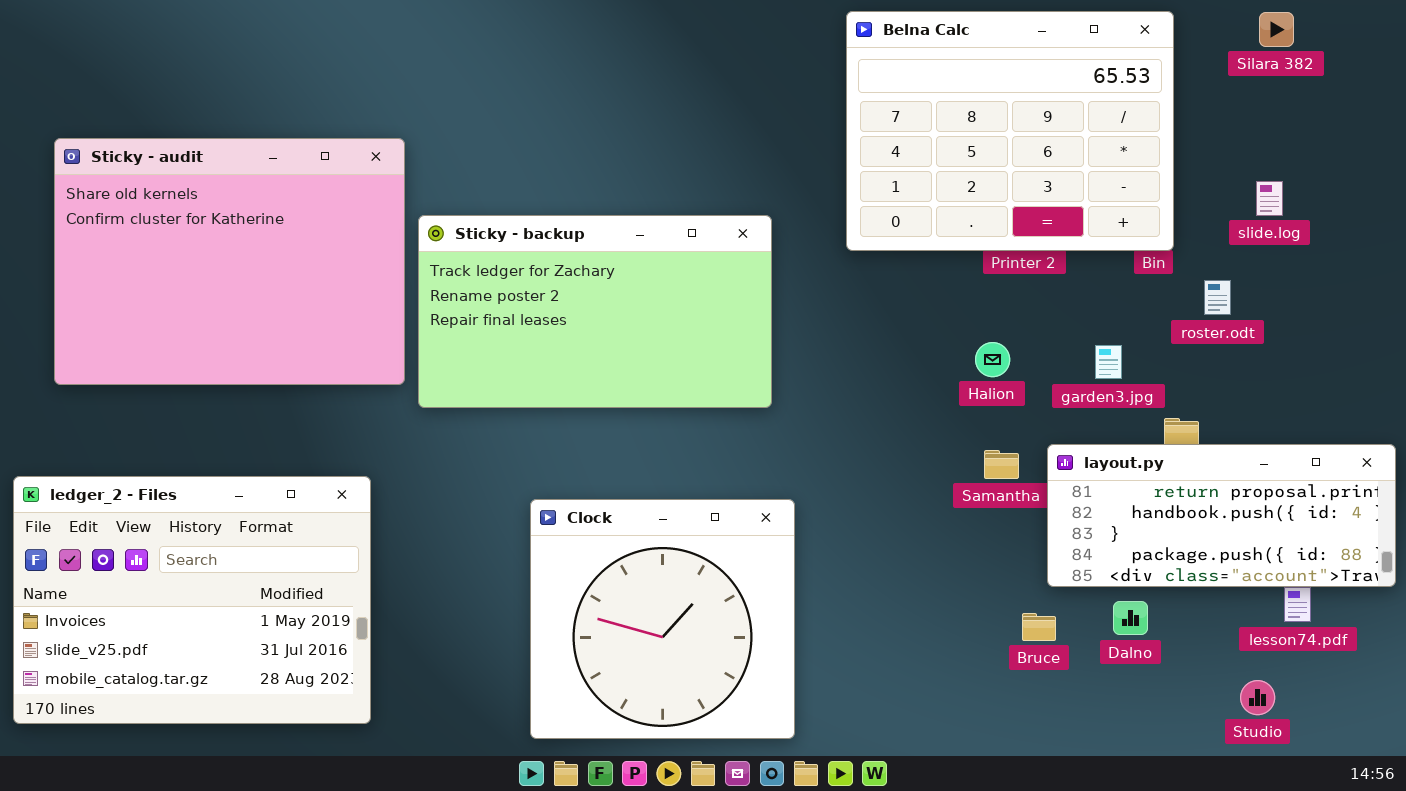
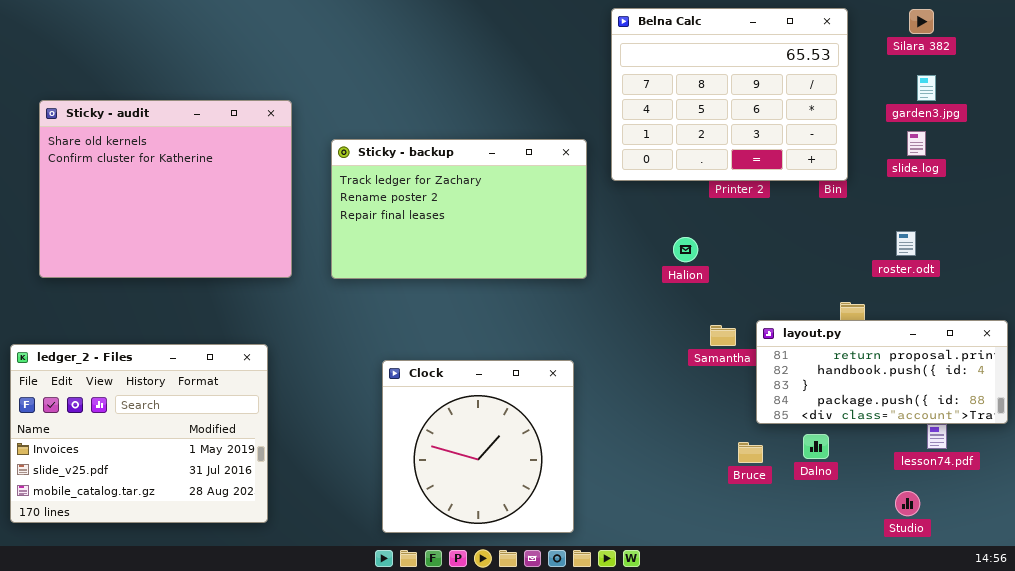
Sticky - backup: [418,215,772,408] -> [331,139,587,279], moved
roster.odt: [1204,280,1231,315] -> [896,231,916,256], moved
Halion: [975,342,1010,377] -> [673,237,698,262], moved
garden3.jpg: [1095,345,1122,379] -> [917,75,936,101], moved

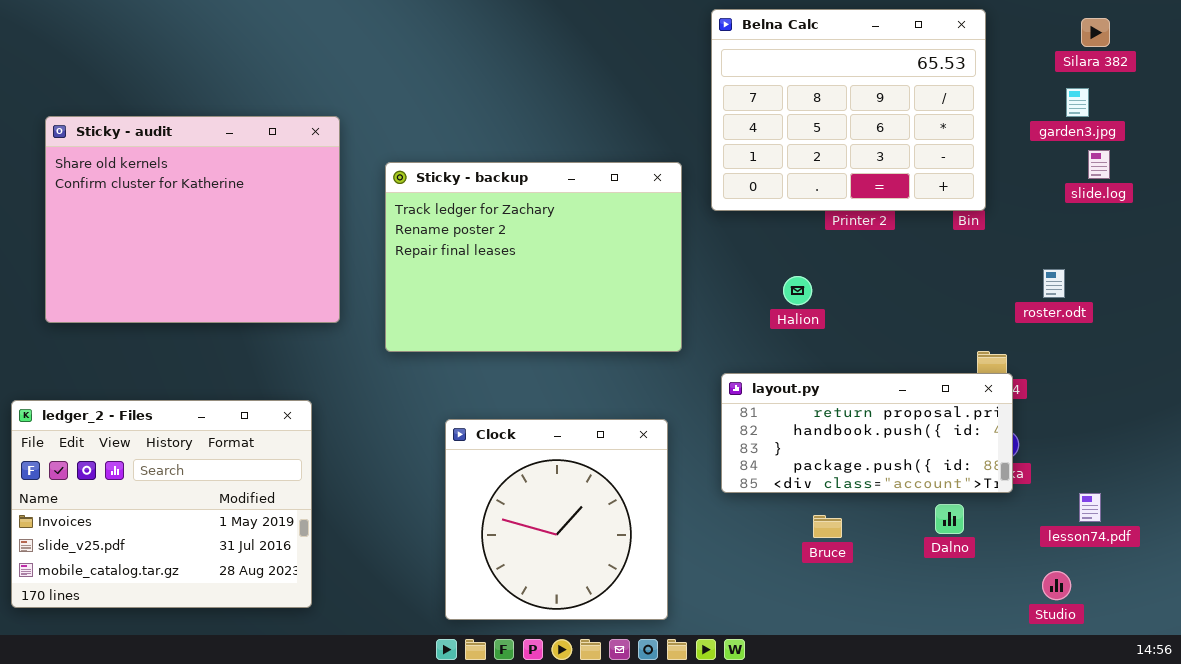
Silara 382: [909,9,934,34] -> [1081,18,1110,47], moved
slide.log: [907,131,926,156] -> [1088,150,1110,179], moved
Sticky - backup: [331,139,587,279] -> [385,162,682,352], resized
layout.py: [756,320,1008,424] -> [721,373,1013,493], moved
Bruce: [738,442,763,463] -> [813,515,842,538], moved

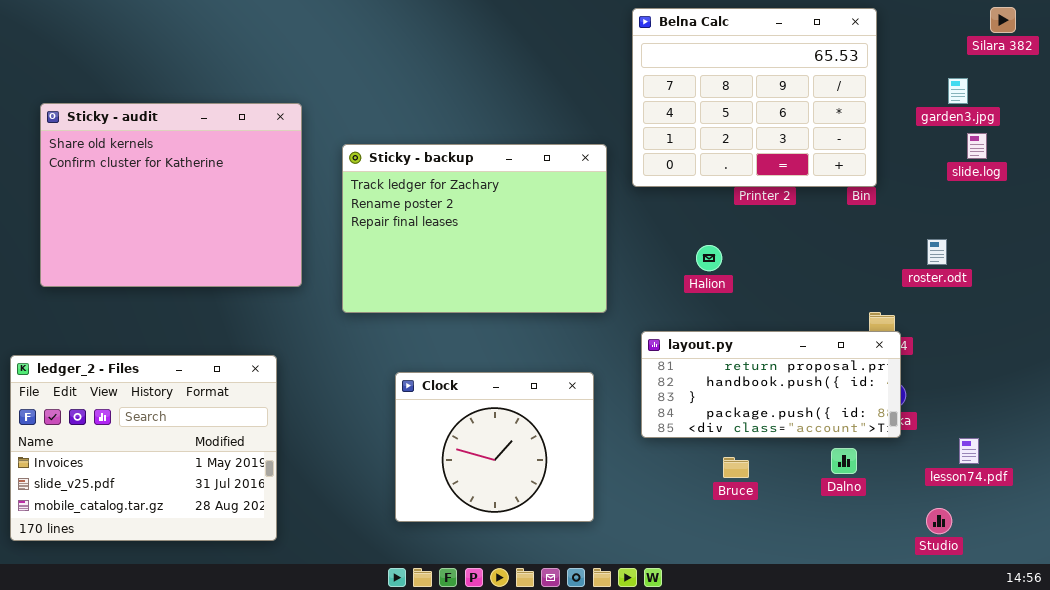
Silara 382: [1081,18,1110,47] -> [990,7,1016,33], moved
Clock: [445,419,668,620] -> [395,372,594,522], resized

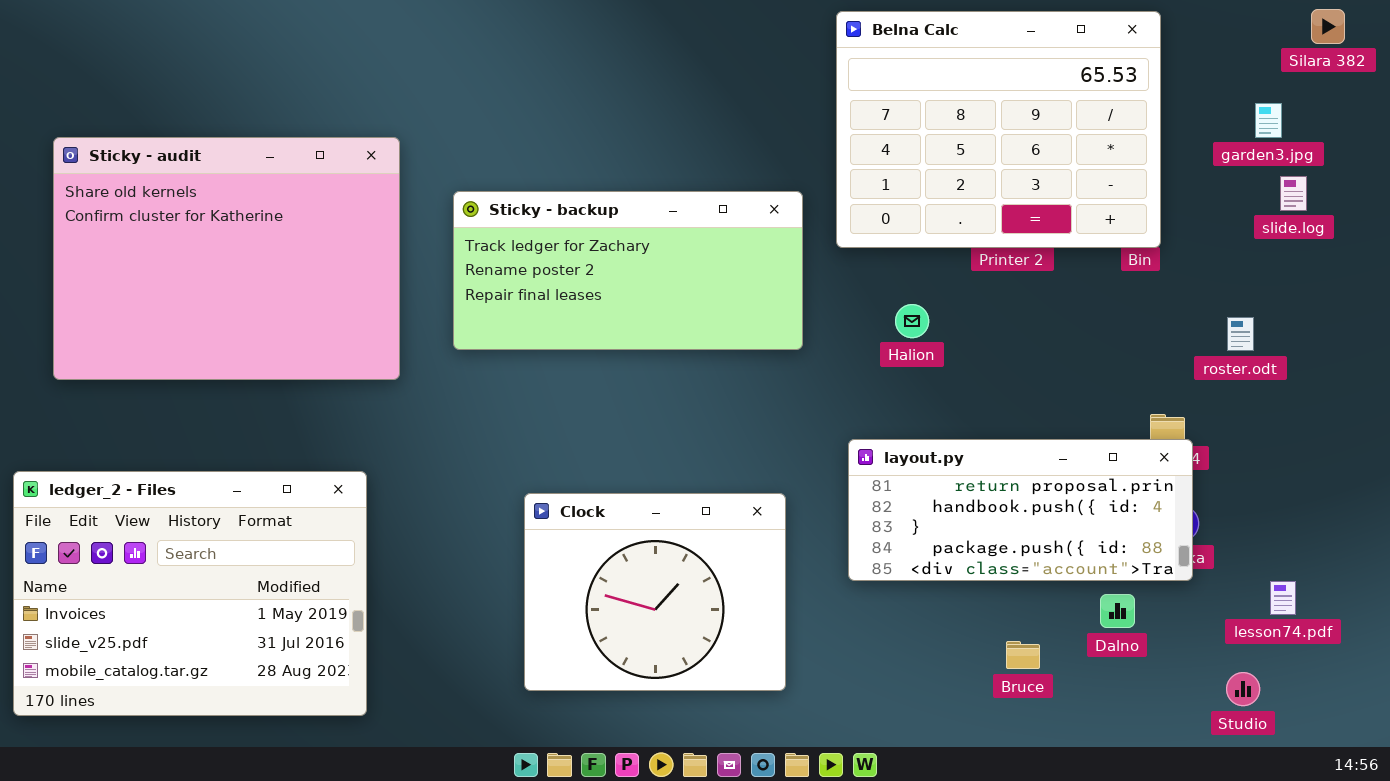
Sticky - backup: [342,144,607,313] -> [453,191,803,350], resized
Halion: [696,245,722,271] -> [895,304,929,338], moved
Bruce: [723,457,749,478] -> [1006,641,1040,669], moved

